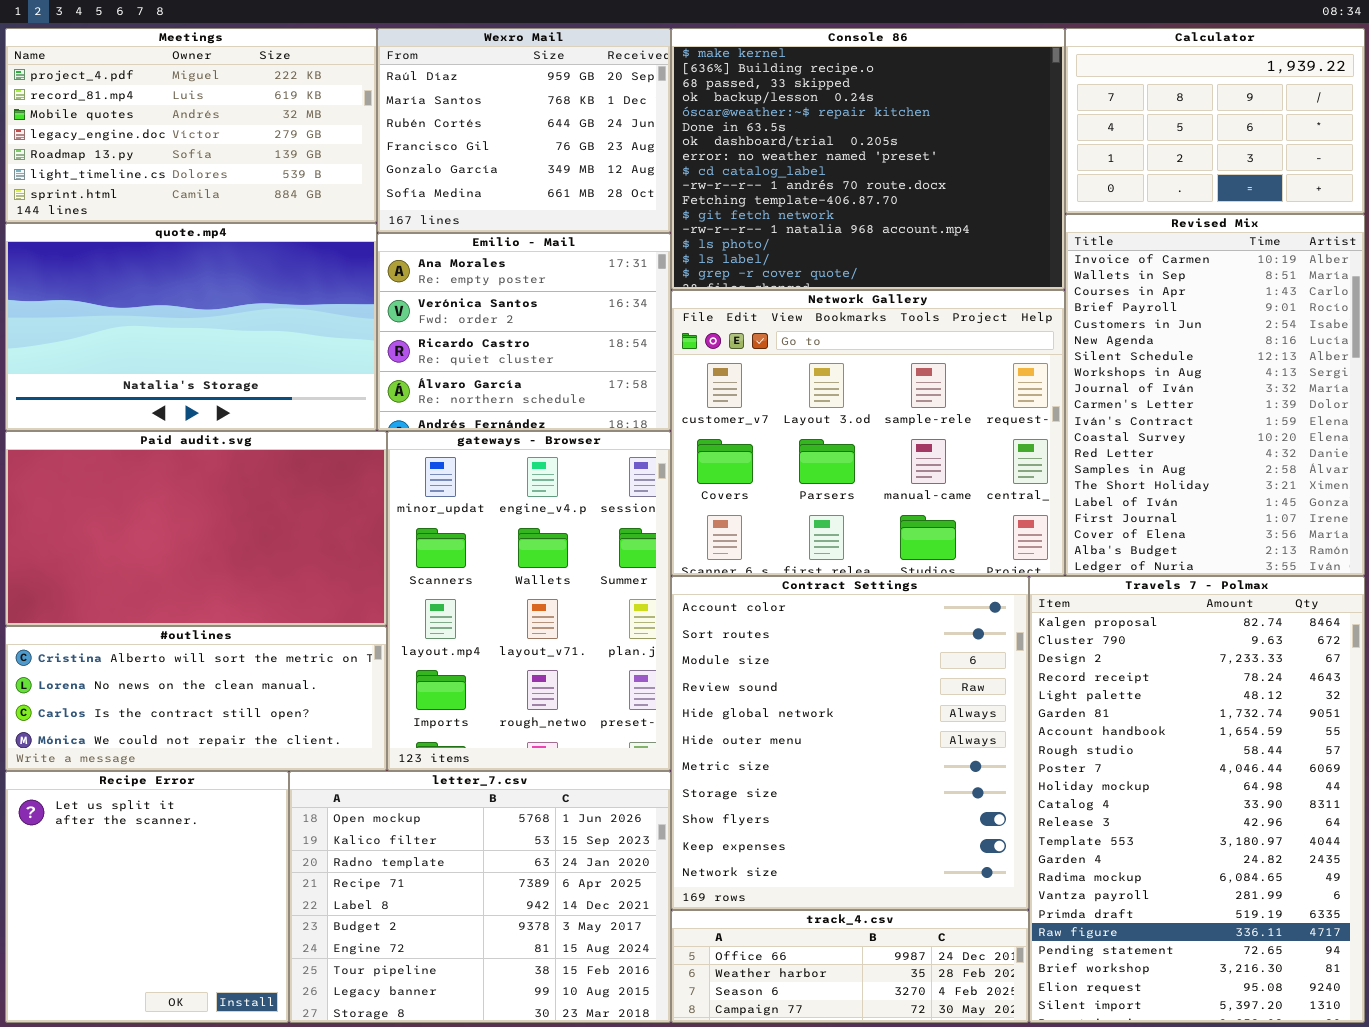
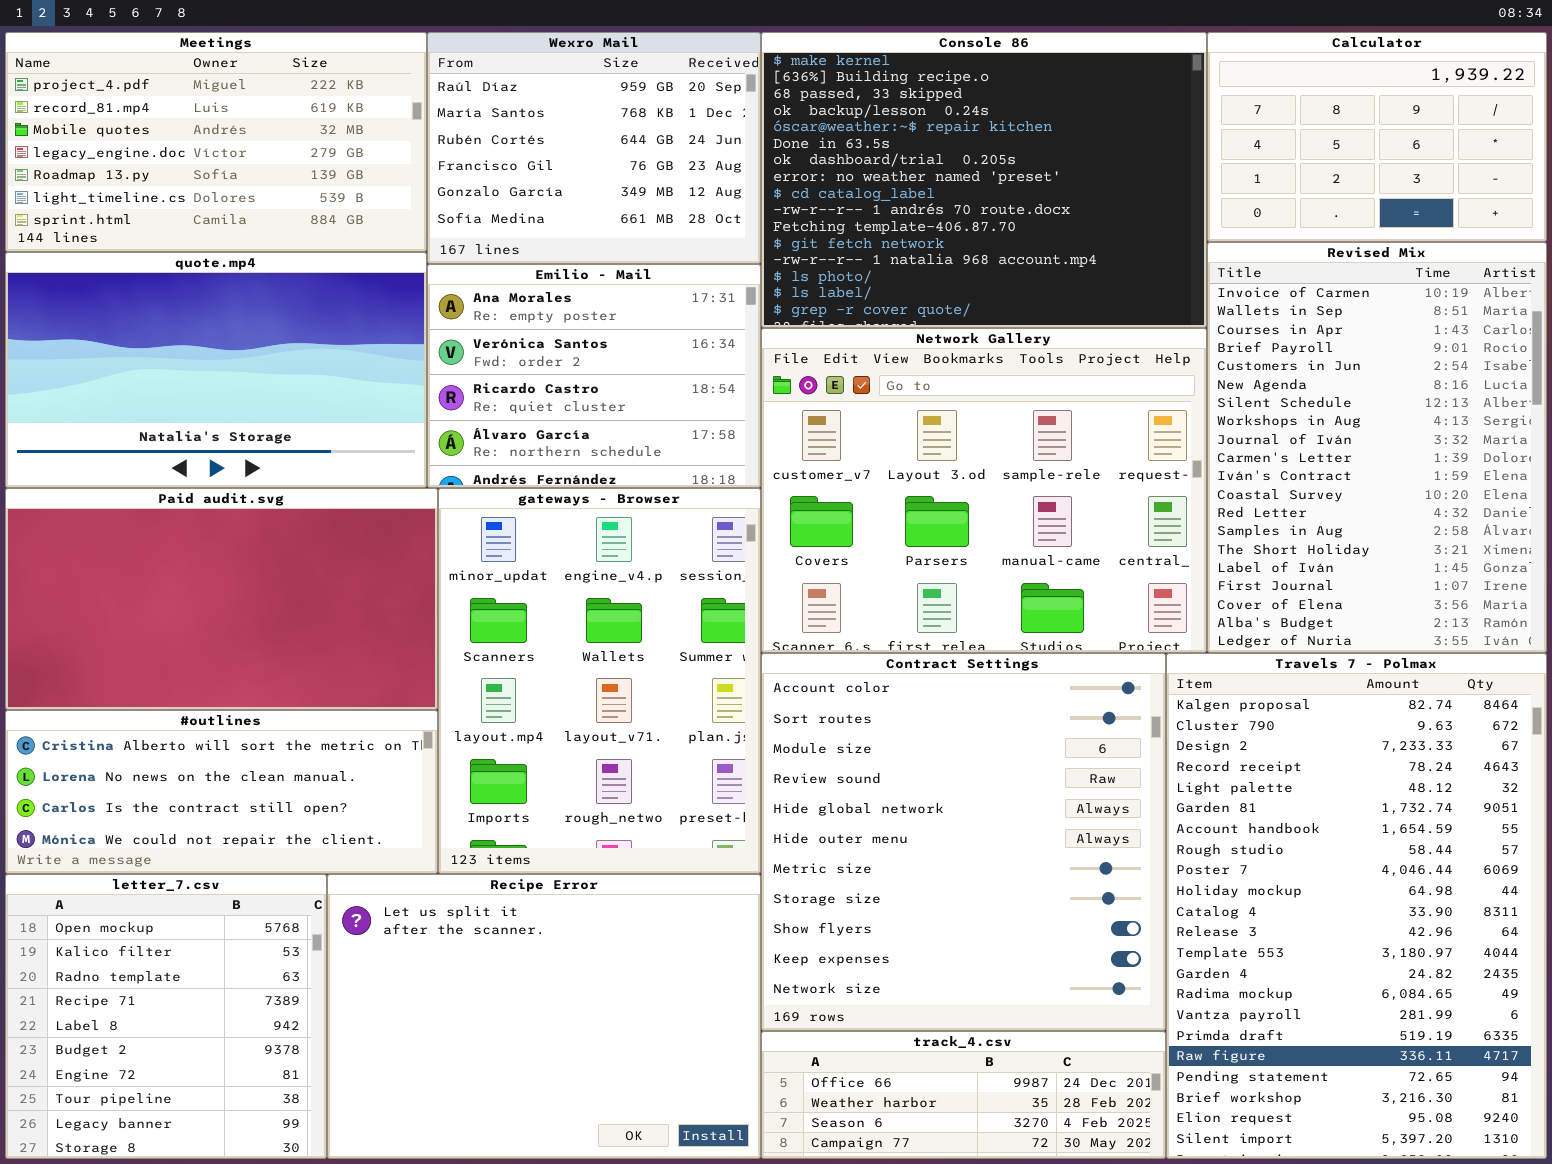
Recipe Error: [5,771,289,1023] -> [327,874,761,1159], moved, resized
letter_7.csv: [289,771,671,1023] -> [5,874,327,1159], moved, resized

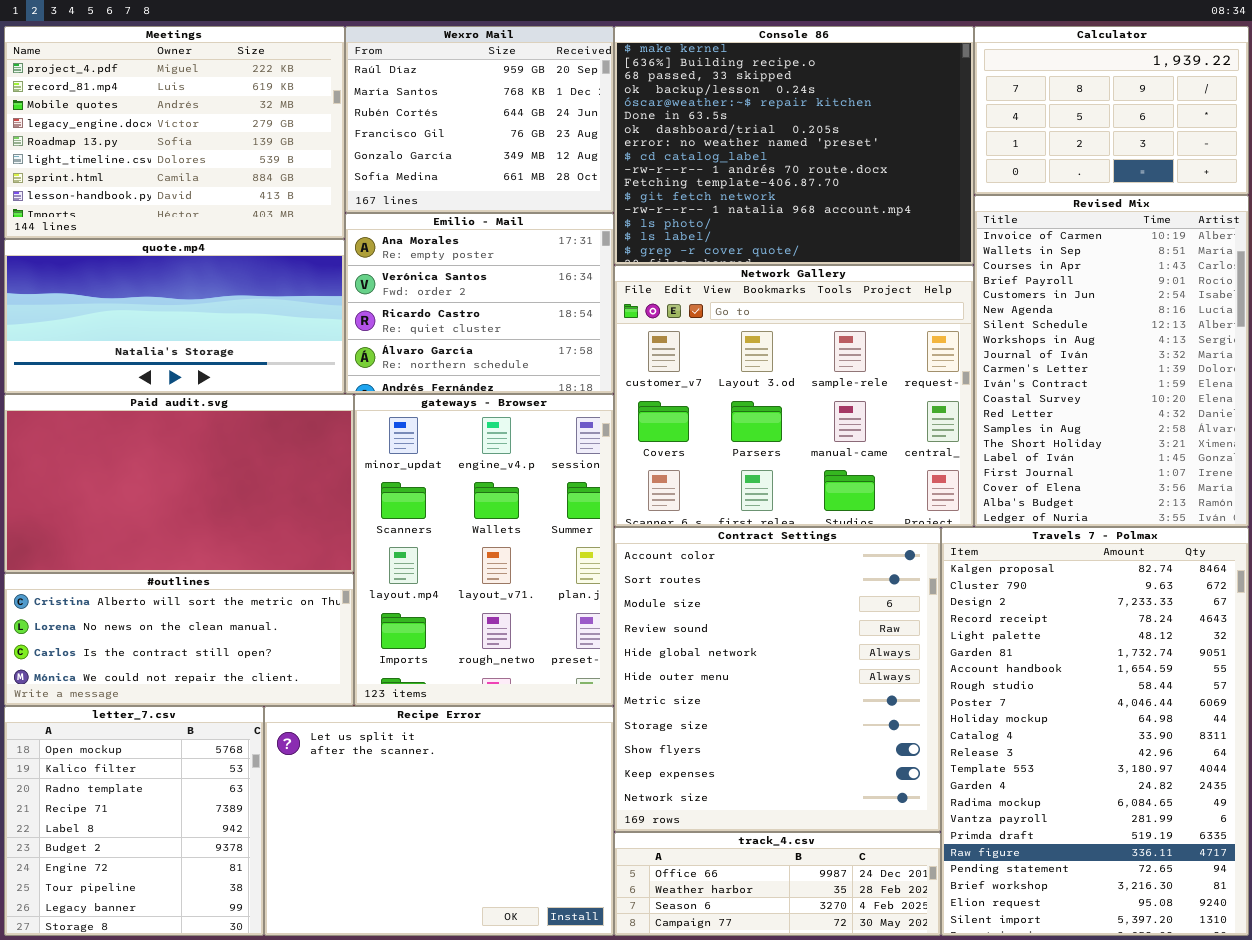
Meetings: [5,32,427,252] -> [4,26,345,239], resized
quote.mp4: [5,252,427,488] -> [4,239,345,394], resized

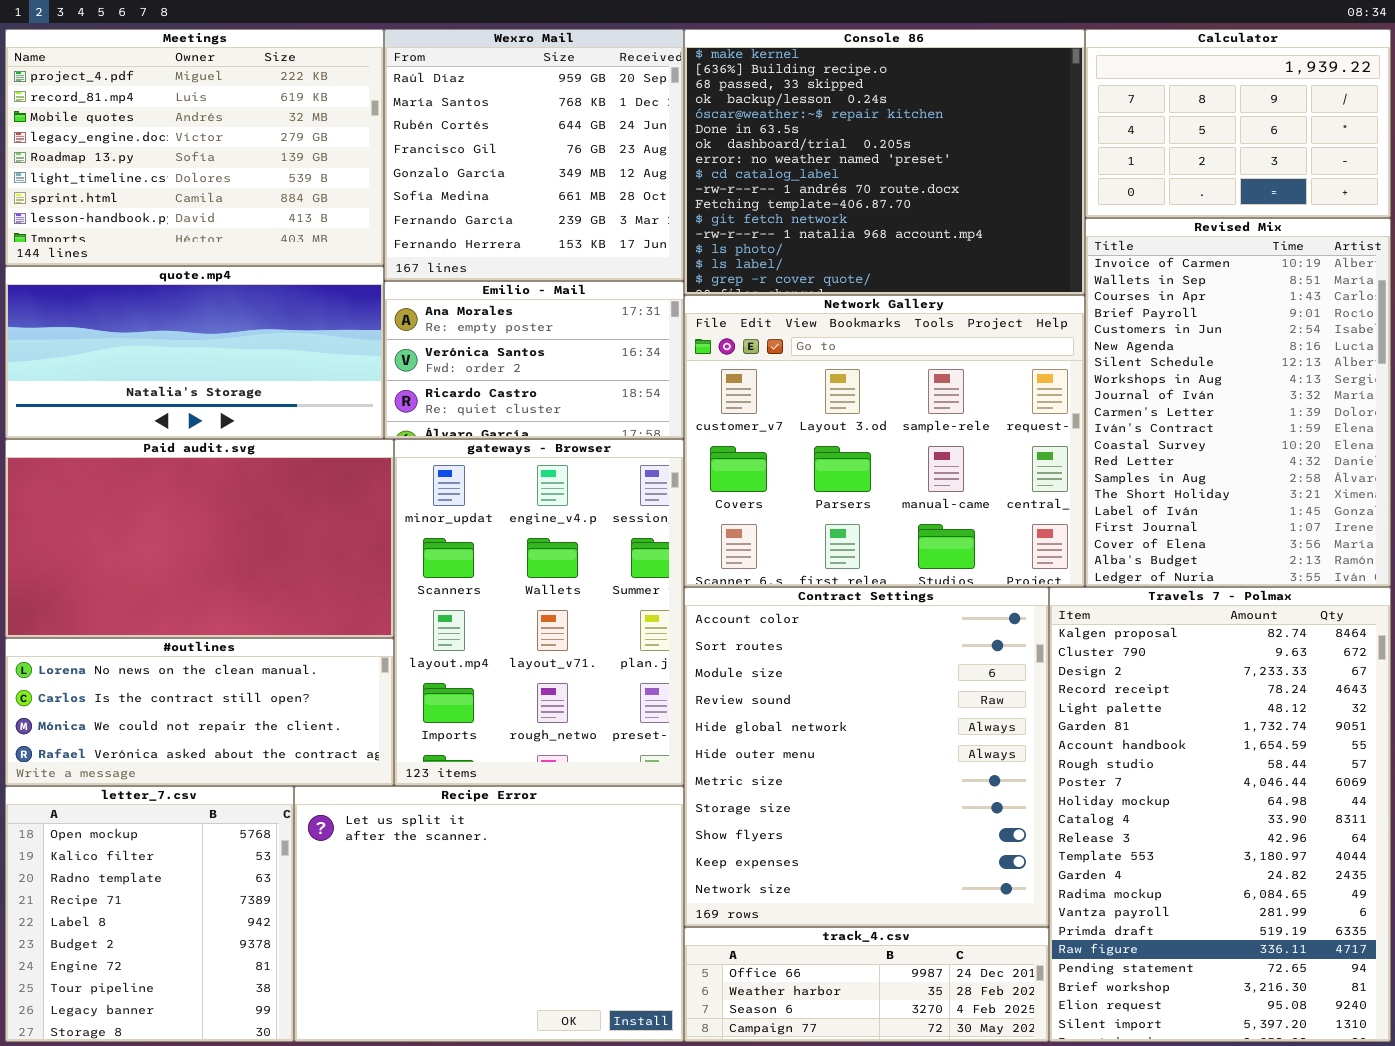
Wexro Mail: [345,26,614,213] -> [384,29,684,281], resized
Emilio - Mail: [345,213,614,394] -> [384,281,684,439], resized
#outlines: [4,573,354,706] -> [5,638,394,786], scrolled down 1 row

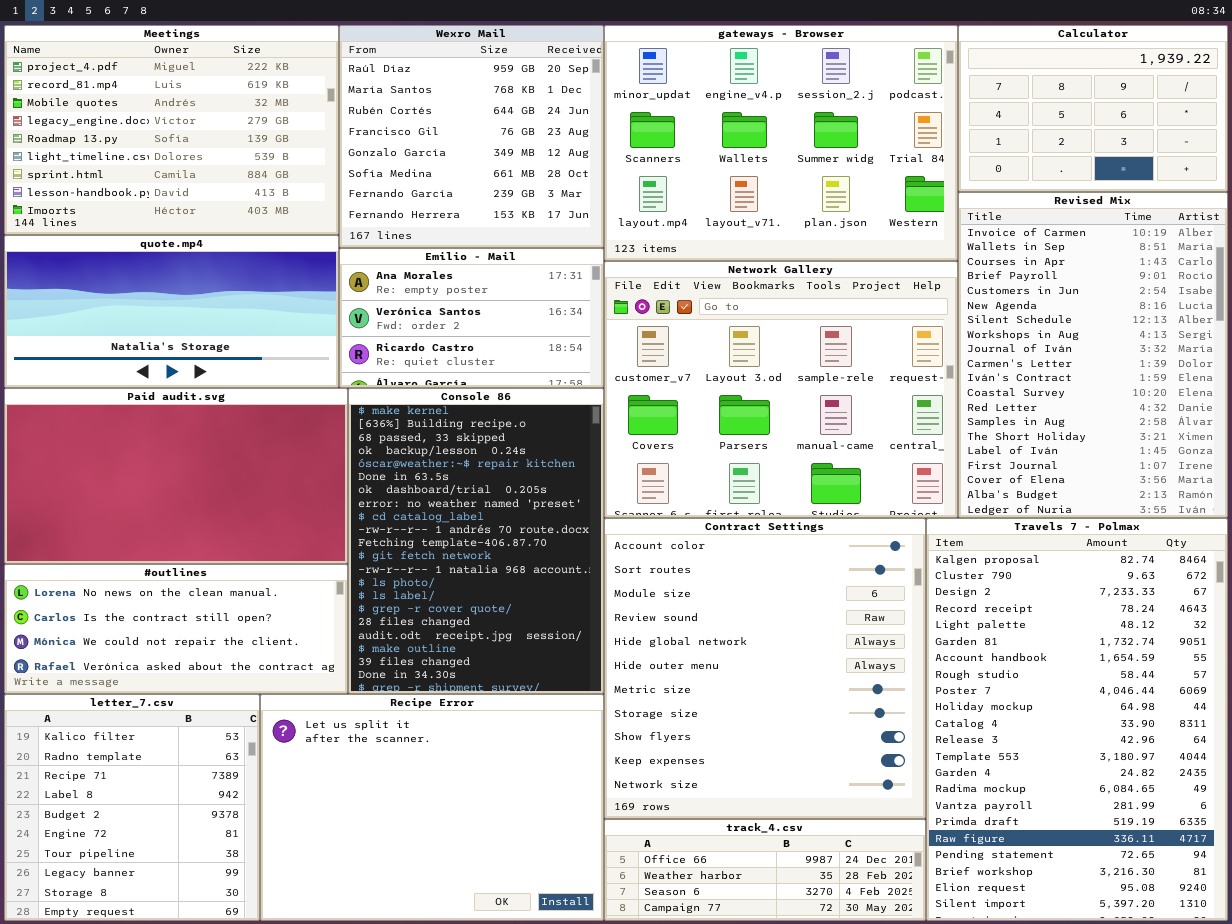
Console 86: [684,29,1085,295] -> [348,388,604,694], moved, resized
gateways - Browser: [394,439,684,786] -> [604,25,958,261], moved, resized
letter_7.csv: [5,786,294,1042] -> [4,694,260,921], scrolled down 1 row

